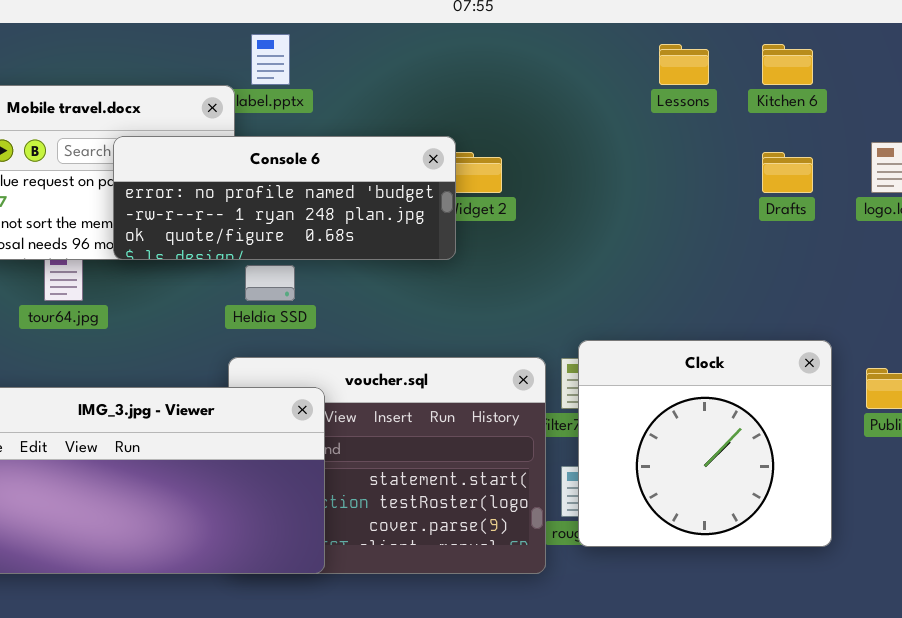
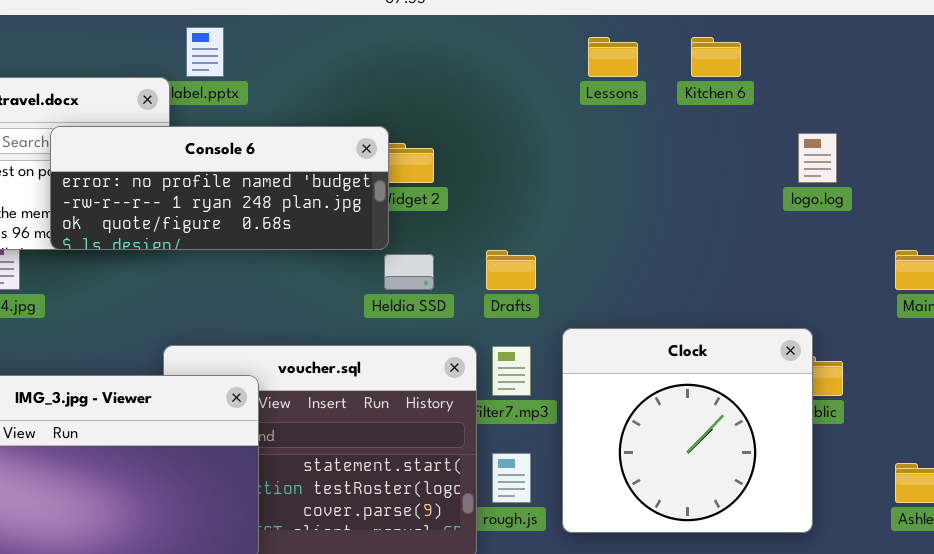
Drafts: [762,152,813,193] -> [486,250,536,290], moved
Heldia SSD: [245,265,295,301] -> [384,254,434,290], moved
Clock: [578,340,832,547] -> [562,328,813,533], moved

